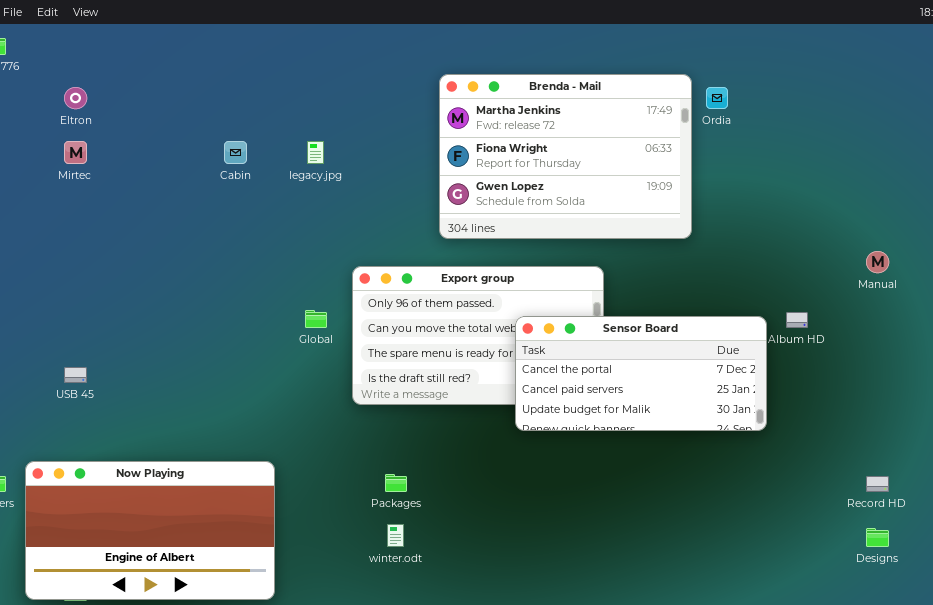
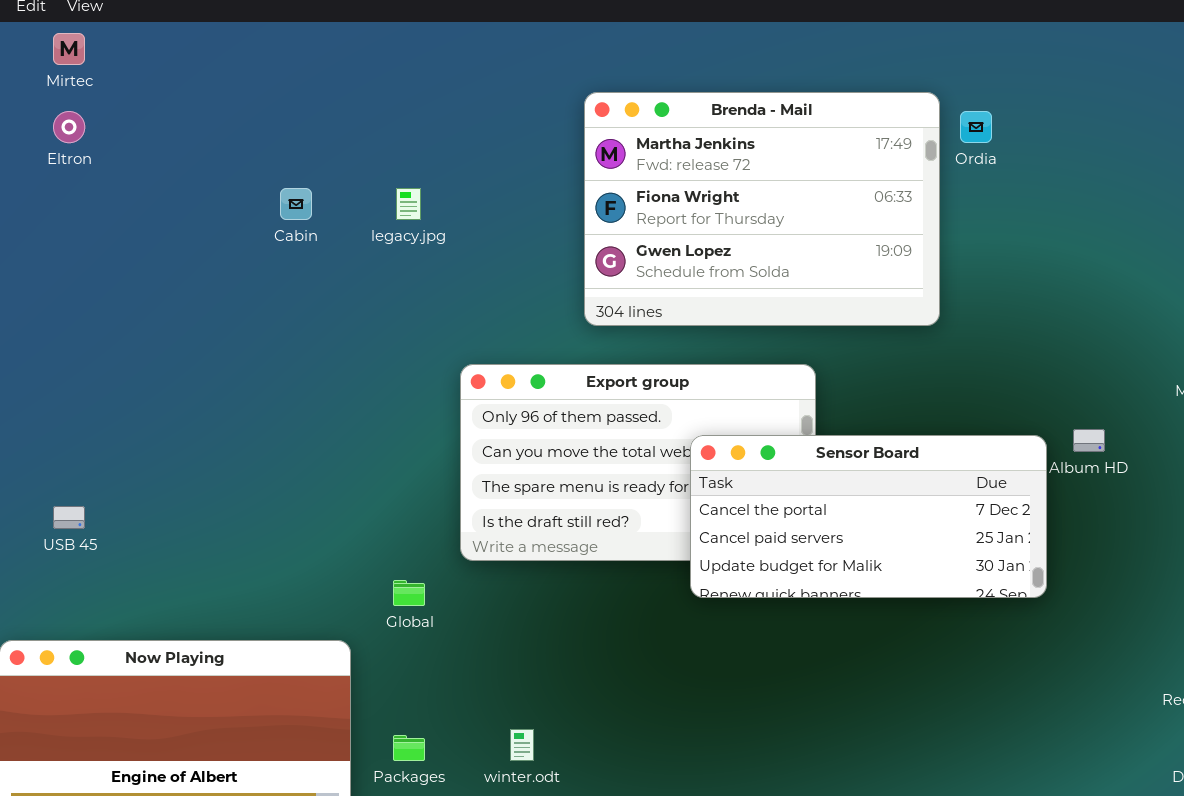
Mirtec: [64,141,87,164] -> [53,33,85,65], moved
Global: [305,310,327,328] -> [393,580,425,606], moved
Packages: [385,474,407,492] -> [393,735,425,761], moved

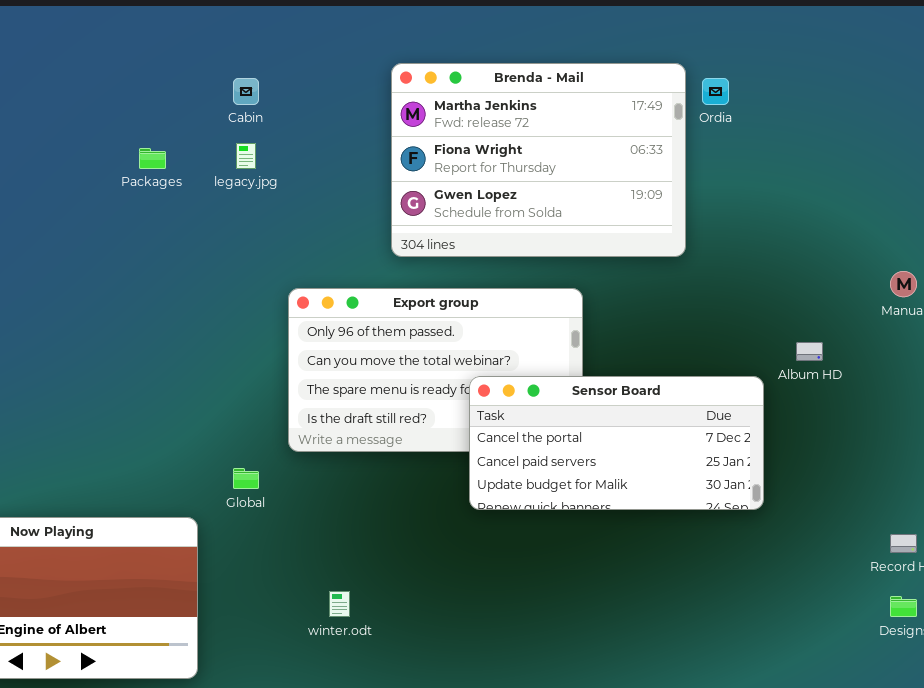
Cabin: [280,188,312,220] -> [233,78,259,105], moved
Sensor Board: [690,435,1047,598] -> [469,376,764,510], moved
Packages: [393,735,425,761] -> [139,148,166,169], moved

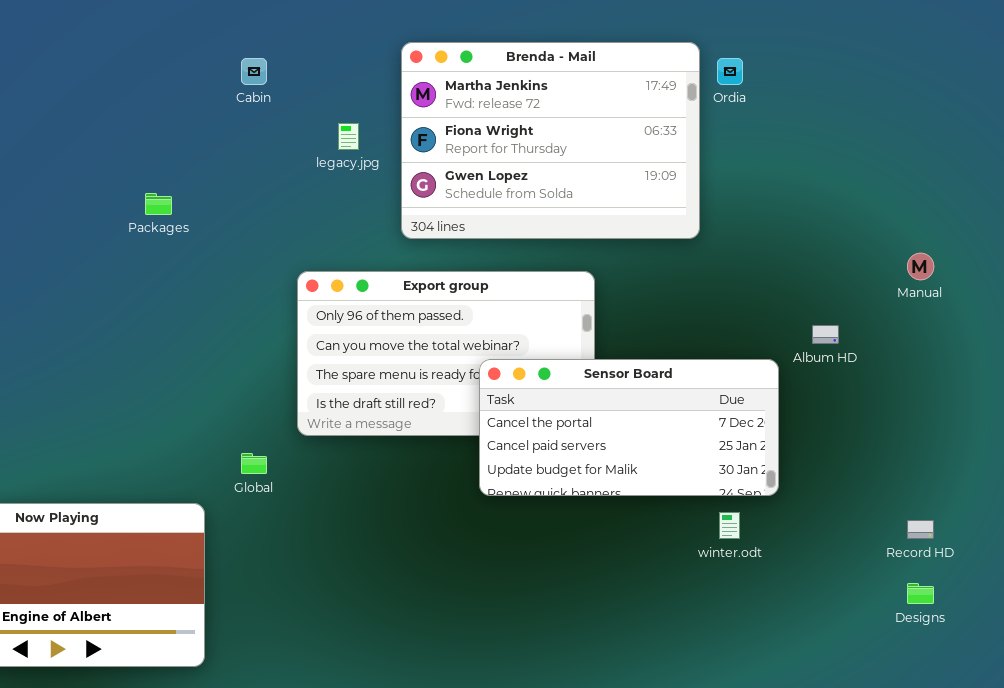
legacy.jpg: [236,143,256,169] -> [338,123,359,150], moved
Packages: [139,148,166,169] -> [145,193,172,215], moved
winter.odt: [329,591,350,617] -> [719,512,740,539], moved

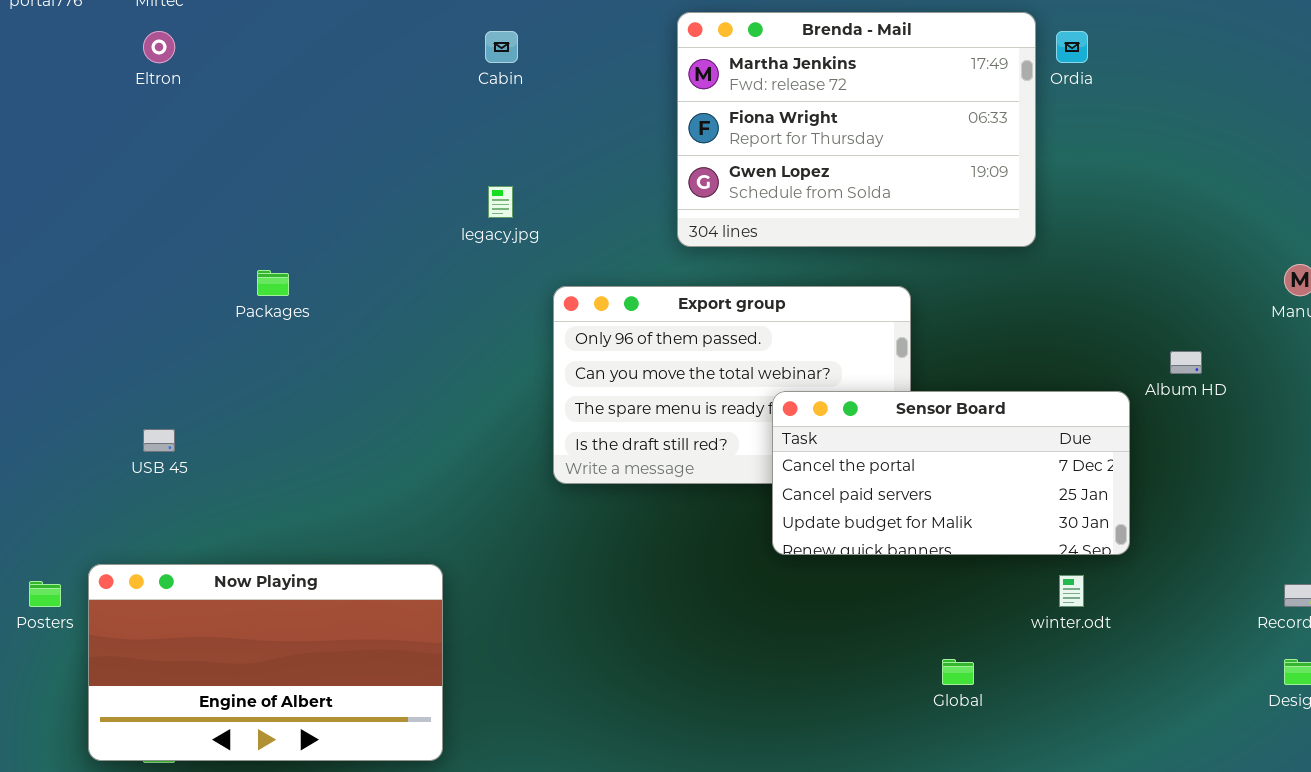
legacy.jpg: [338,123,359,150] -> [488,186,513,218], moved
Packages: [145,193,172,215] -> [257,270,289,296], moved
Global: [241,453,267,474] -> [942,659,974,685], moved

